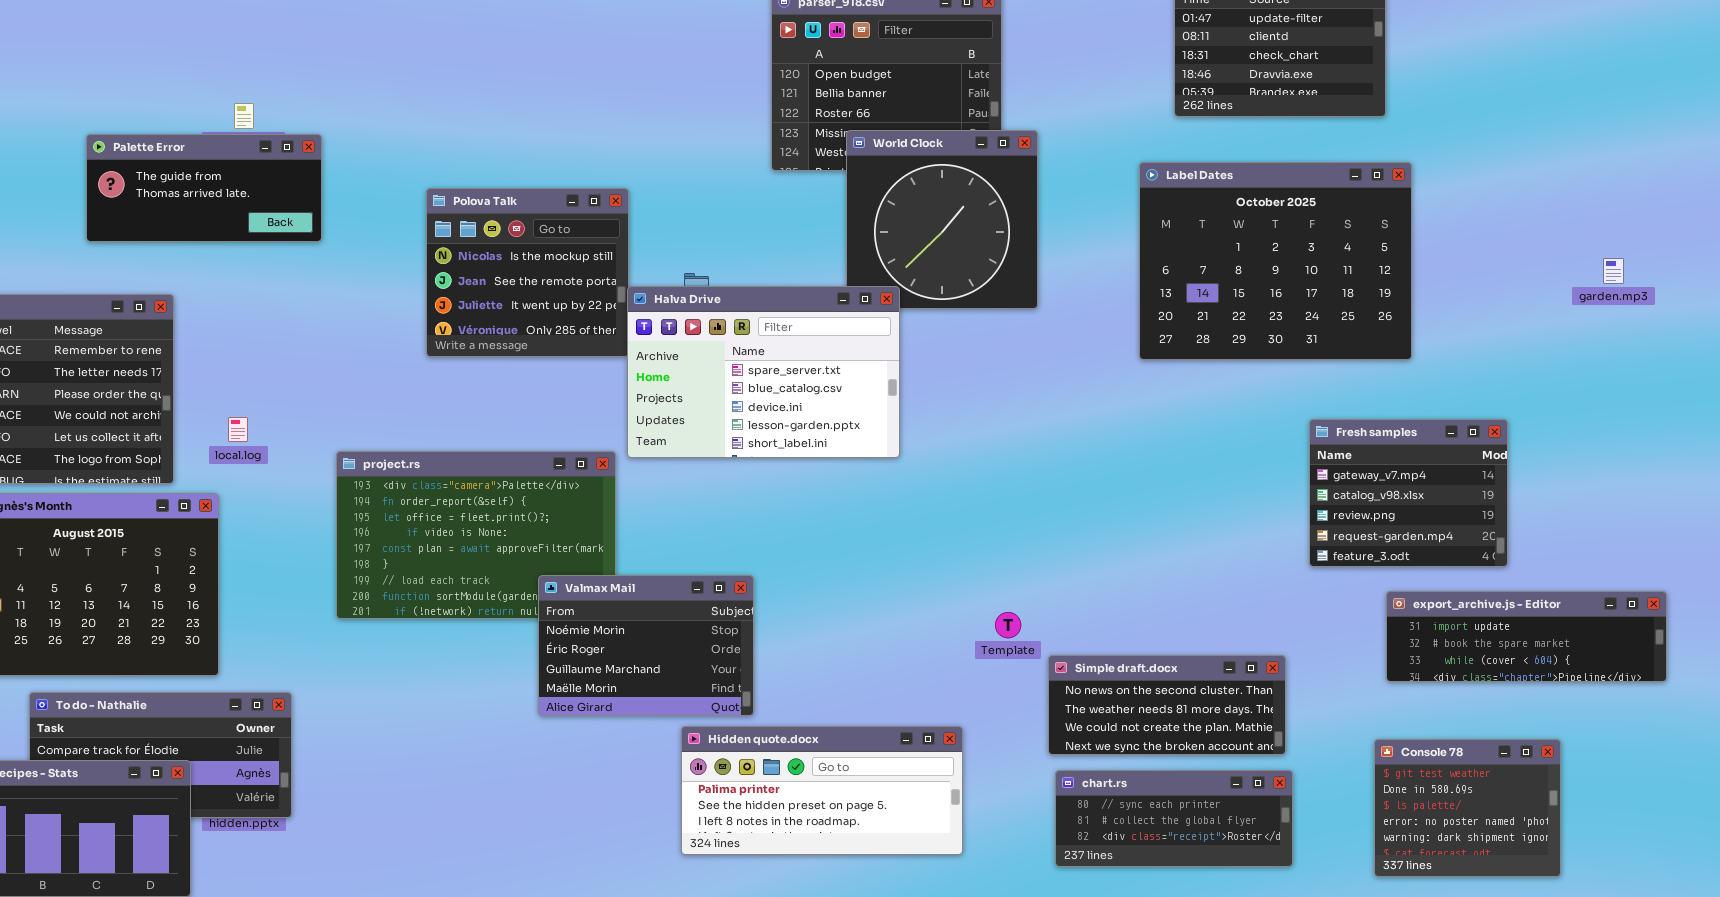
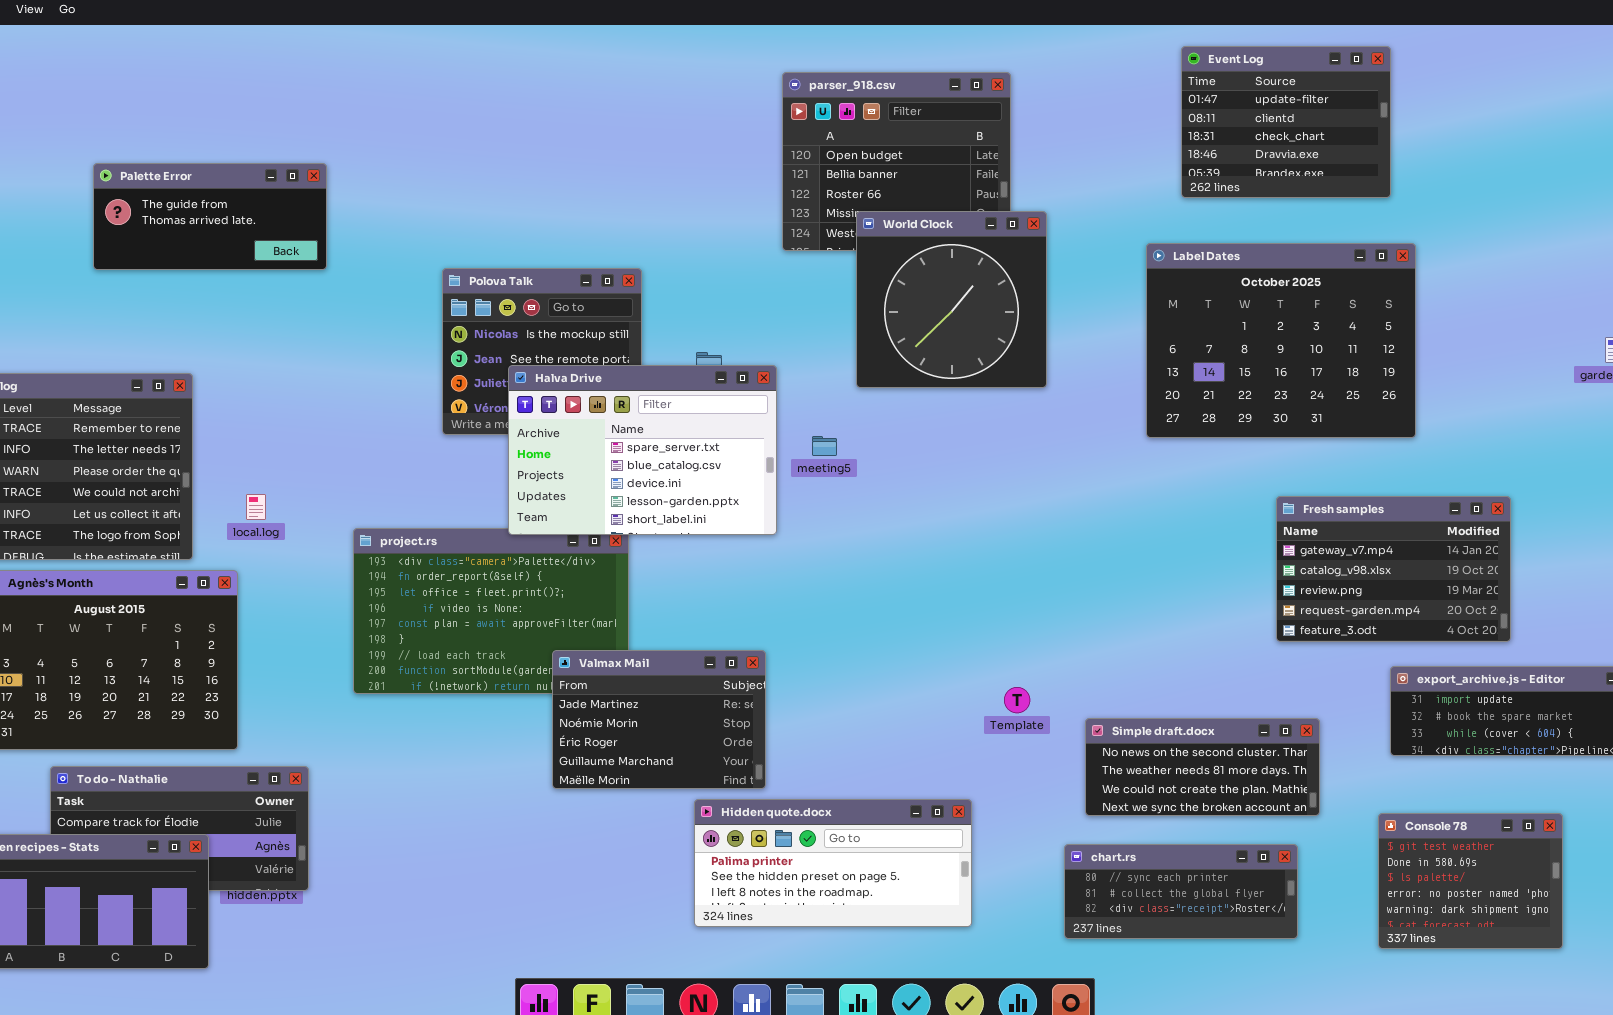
Palette Error: [86,134,322,242] -> [93,163,327,270], moved
Halva Drive: [627,286,900,458] -> [508,365,777,535], moved
Fresh samples: [1309,419,1508,567] -> [1276,496,1511,642], resized
Valmax Mail: [538,575,754,716] -> [552,650,766,789], scrolled up 1 row
Simple draft.docx: [1048,655,1286,755] -> [1085,718,1320,816], moved

